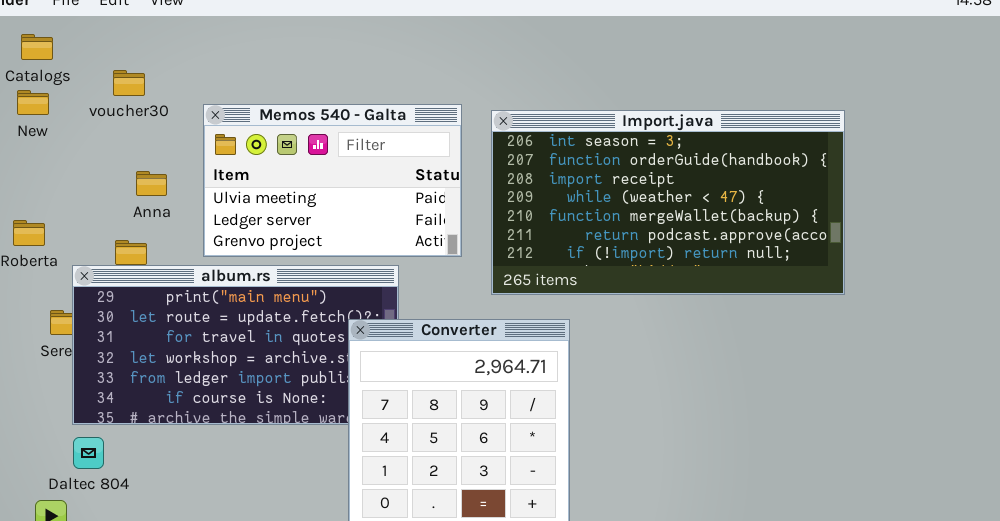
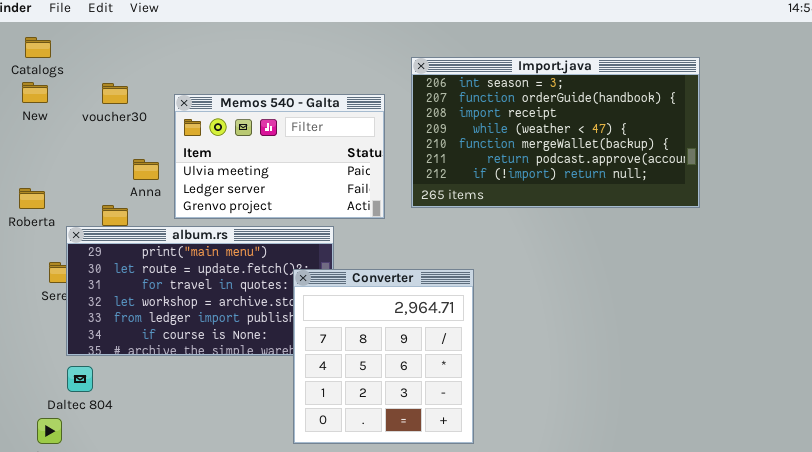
voucher30: [113,70,145,96] -> [102,83,128,104], moved
Import.java: [491,110,845,295] -> [411,57,700,208], moved
Anna: [136,171,167,196] -> [133,159,159,180], moved

